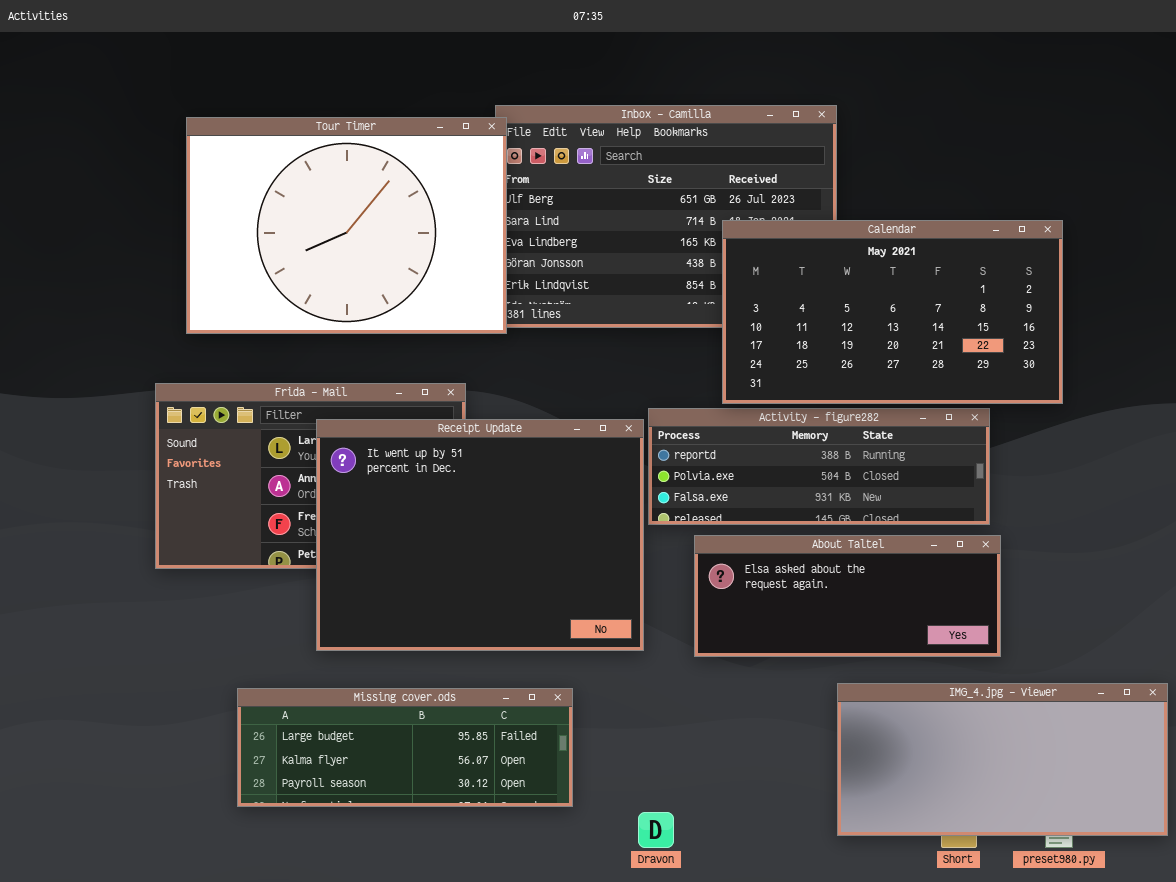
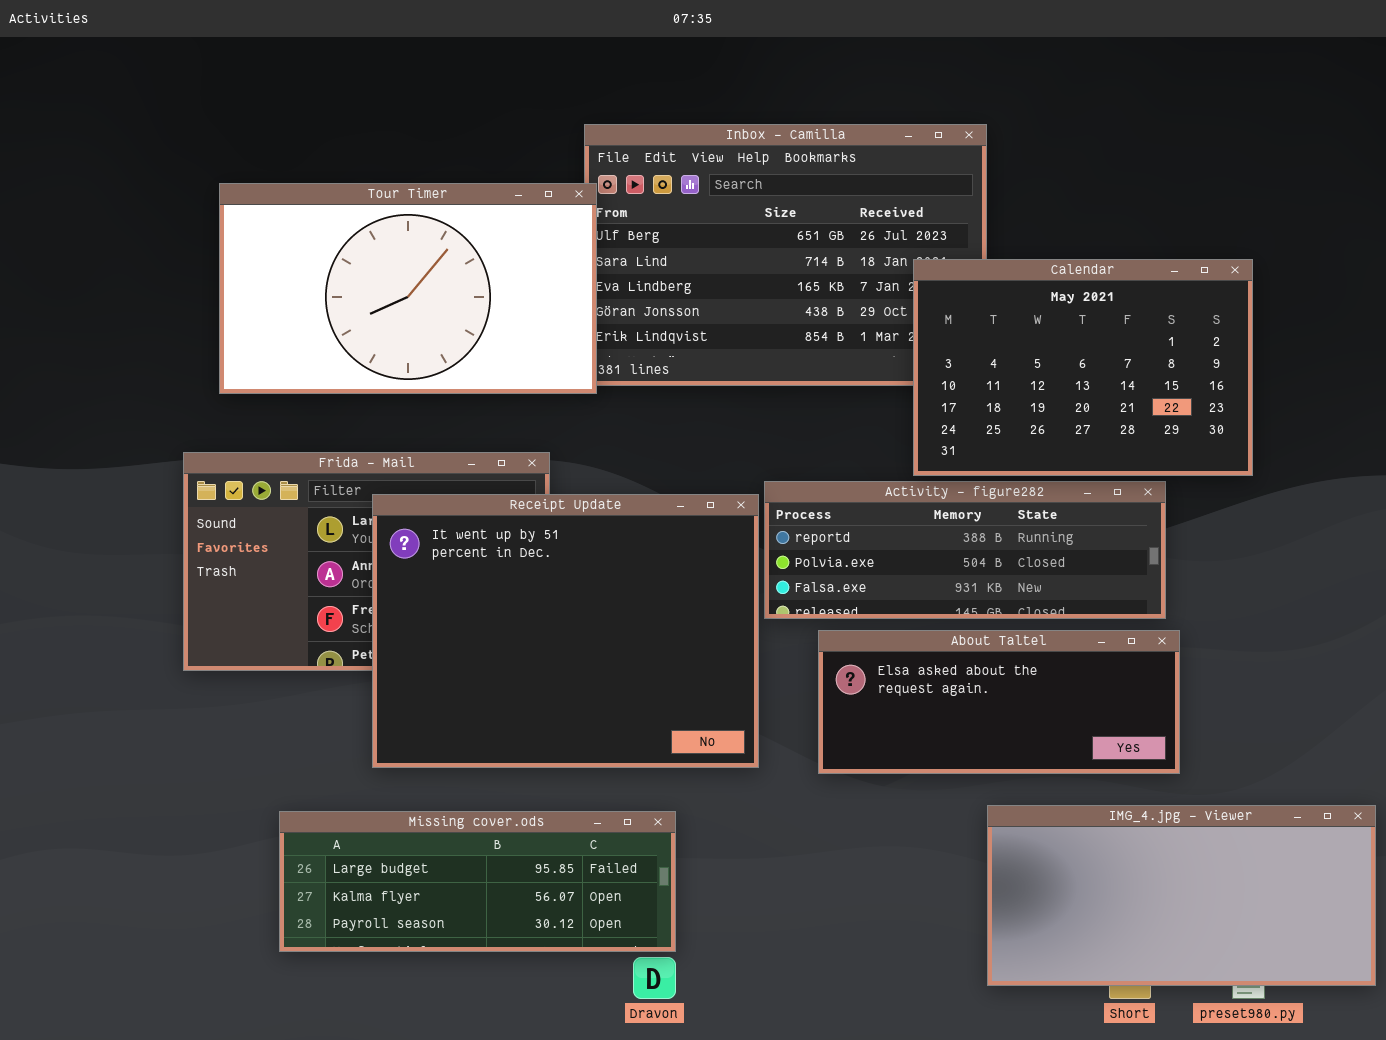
Tour Timer: [186,117,507,334] -> [219,183,597,394], resized
Calendar: [722,220,1063,404] -> [913,259,1253,476], resized
Dravon: [638,812,674,848] -> [633,957,676,999], moved

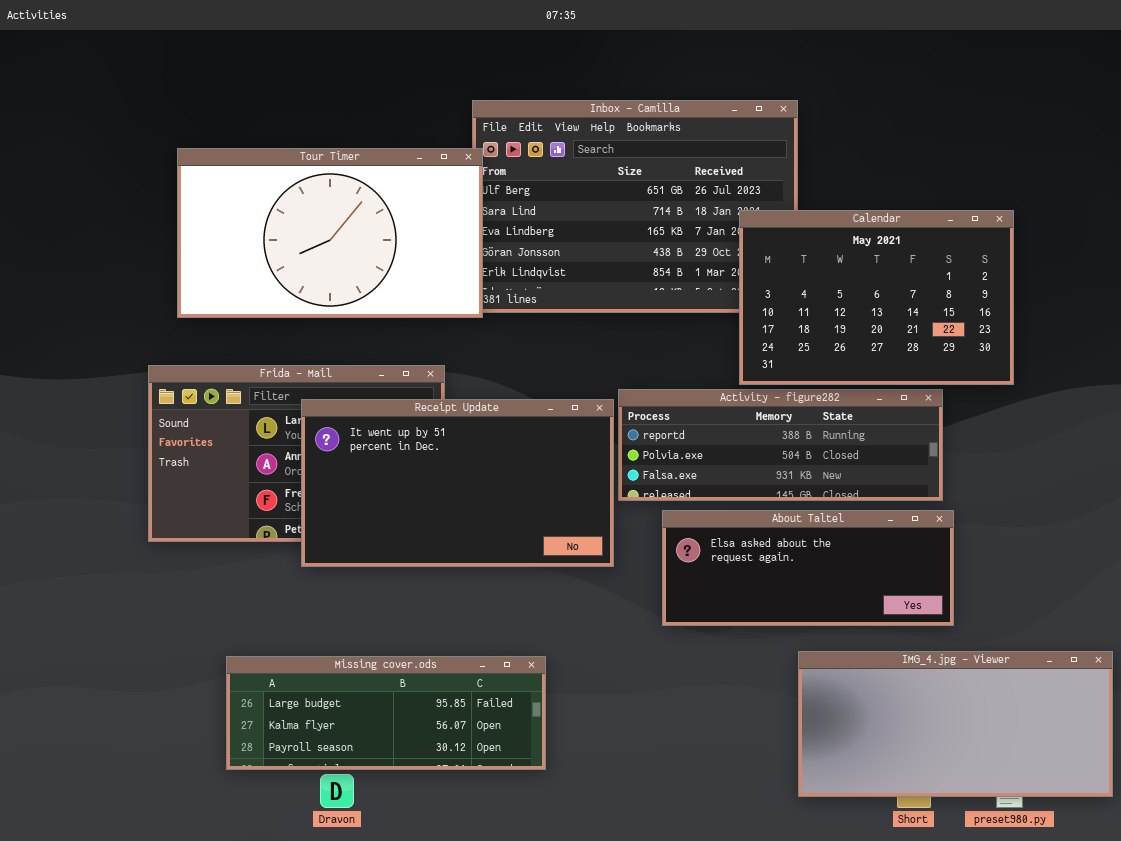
Receipt Update: [372,494,759,768] -> [301,399,614,567], resized
Dravon: [633,957,676,999] -> [320,774,354,808], moved

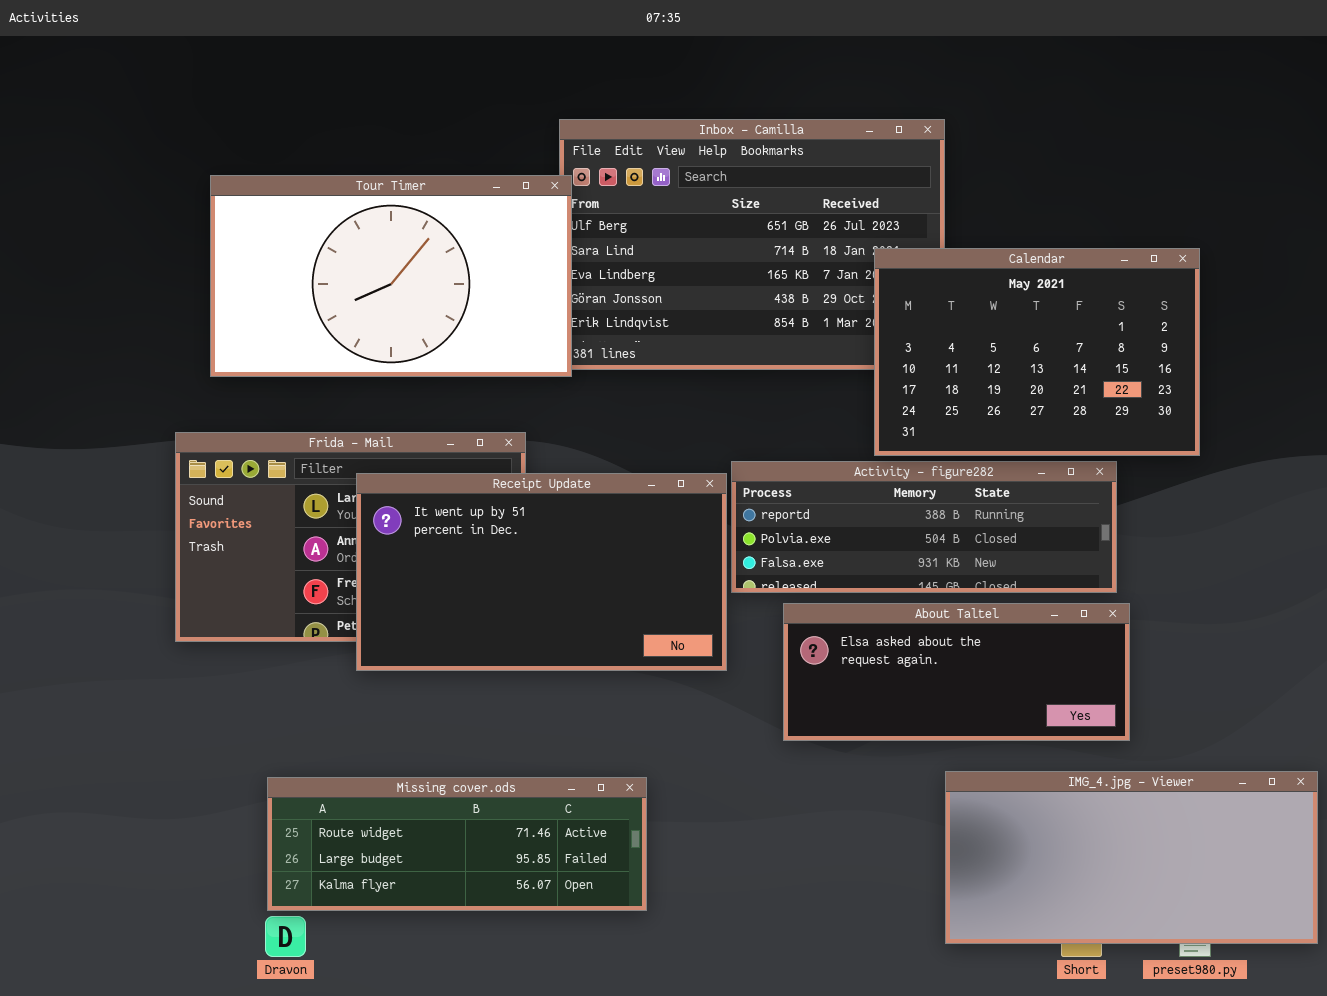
Missing cover.ods: [226,656,546,770] -> [267,777,647,911], scrolled up 1 row
Dravon: [320,774,354,808] -> [265,916,306,957], moved

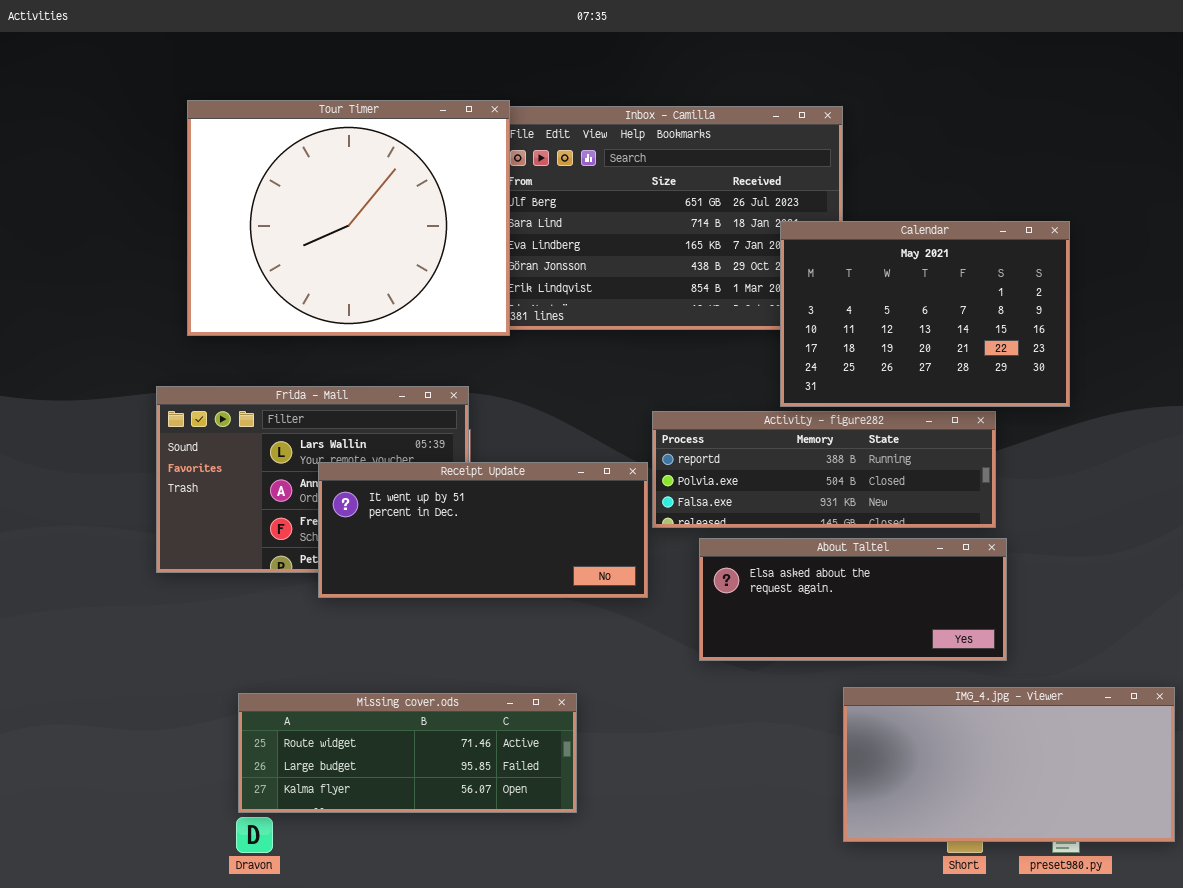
Tour Timer: [210,175,572,377] -> [187,100,510,336], resized
Receipt Update: [356,473,727,671] -> [318,462,648,598], resized

